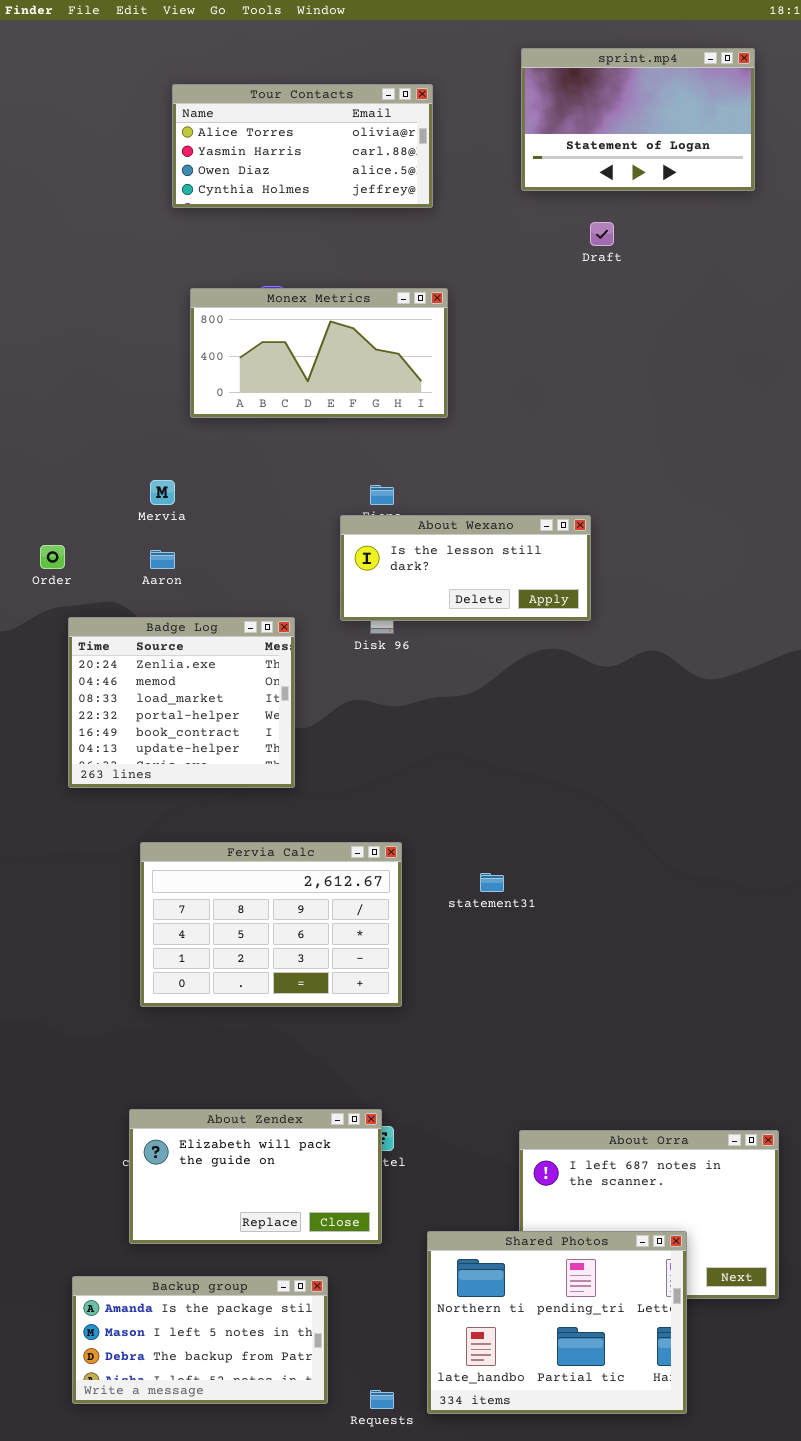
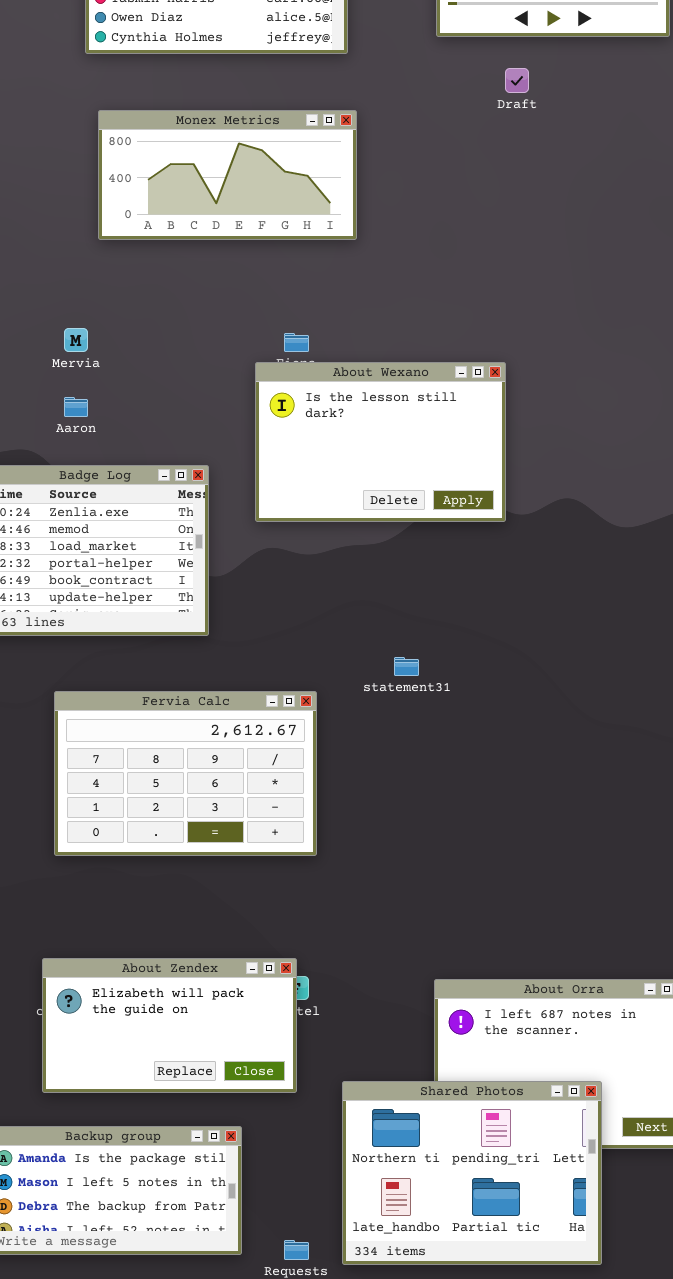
Monex Metrics: [190,288,448,418] -> [98,110,357,240], moved
About Wexano: [340,515,591,621] -> [255,362,506,522], resized
statement31: [480,873,504,892] -> [394,657,419,676], moved

